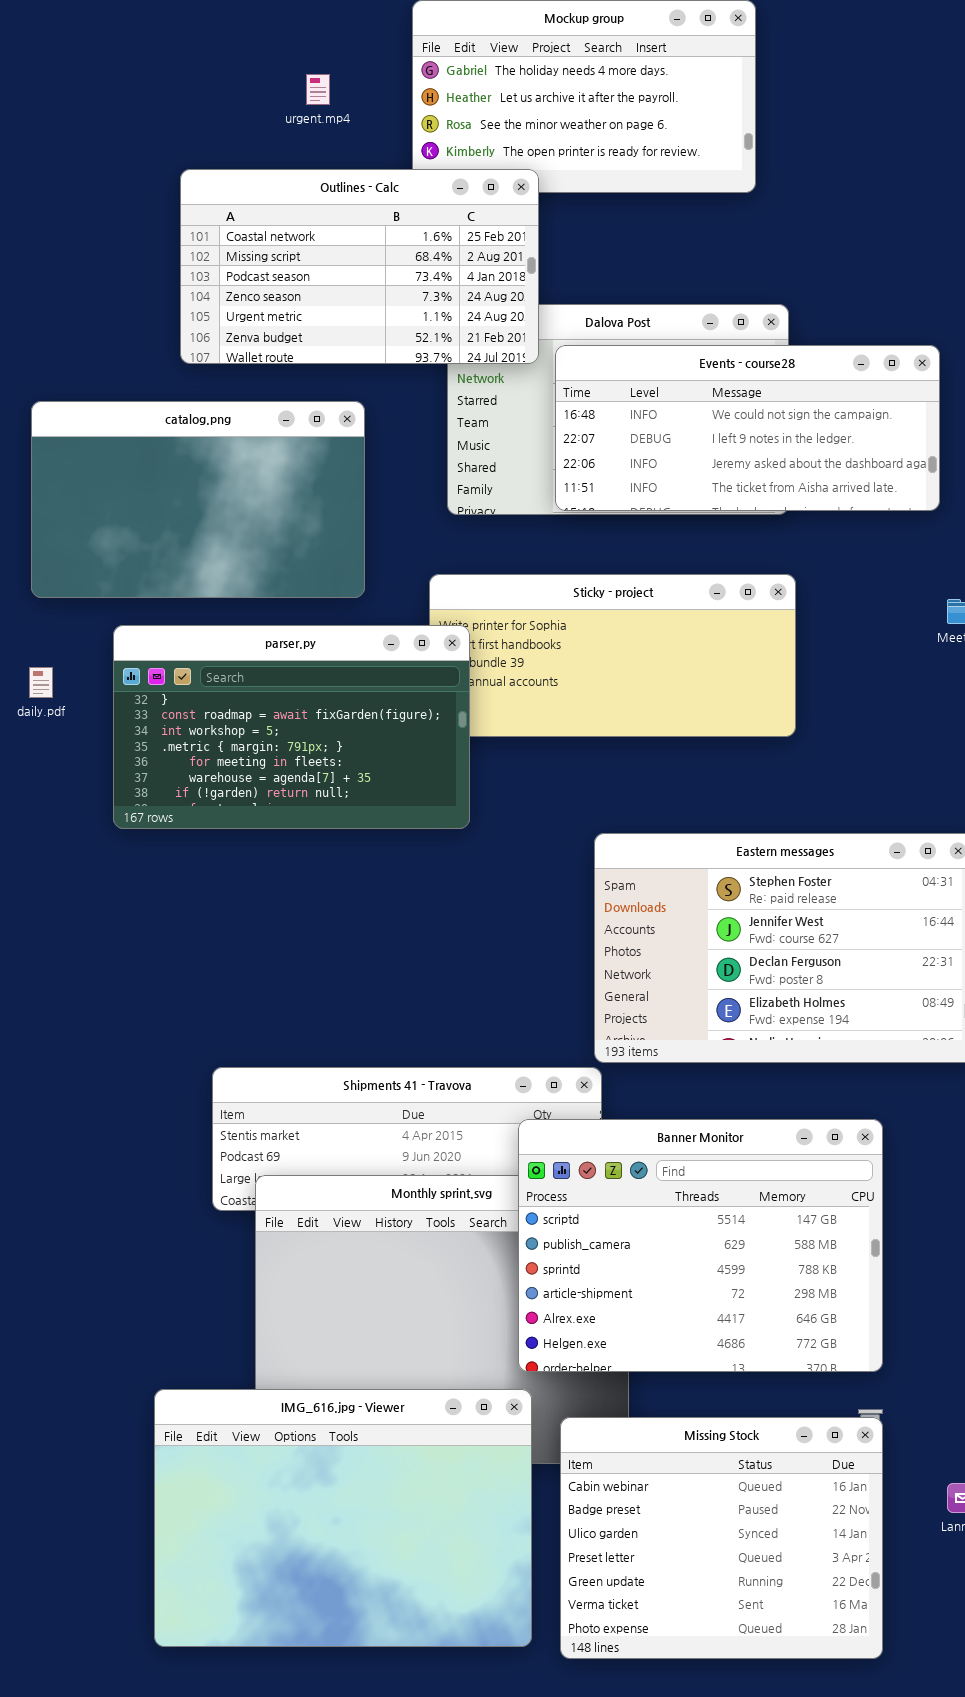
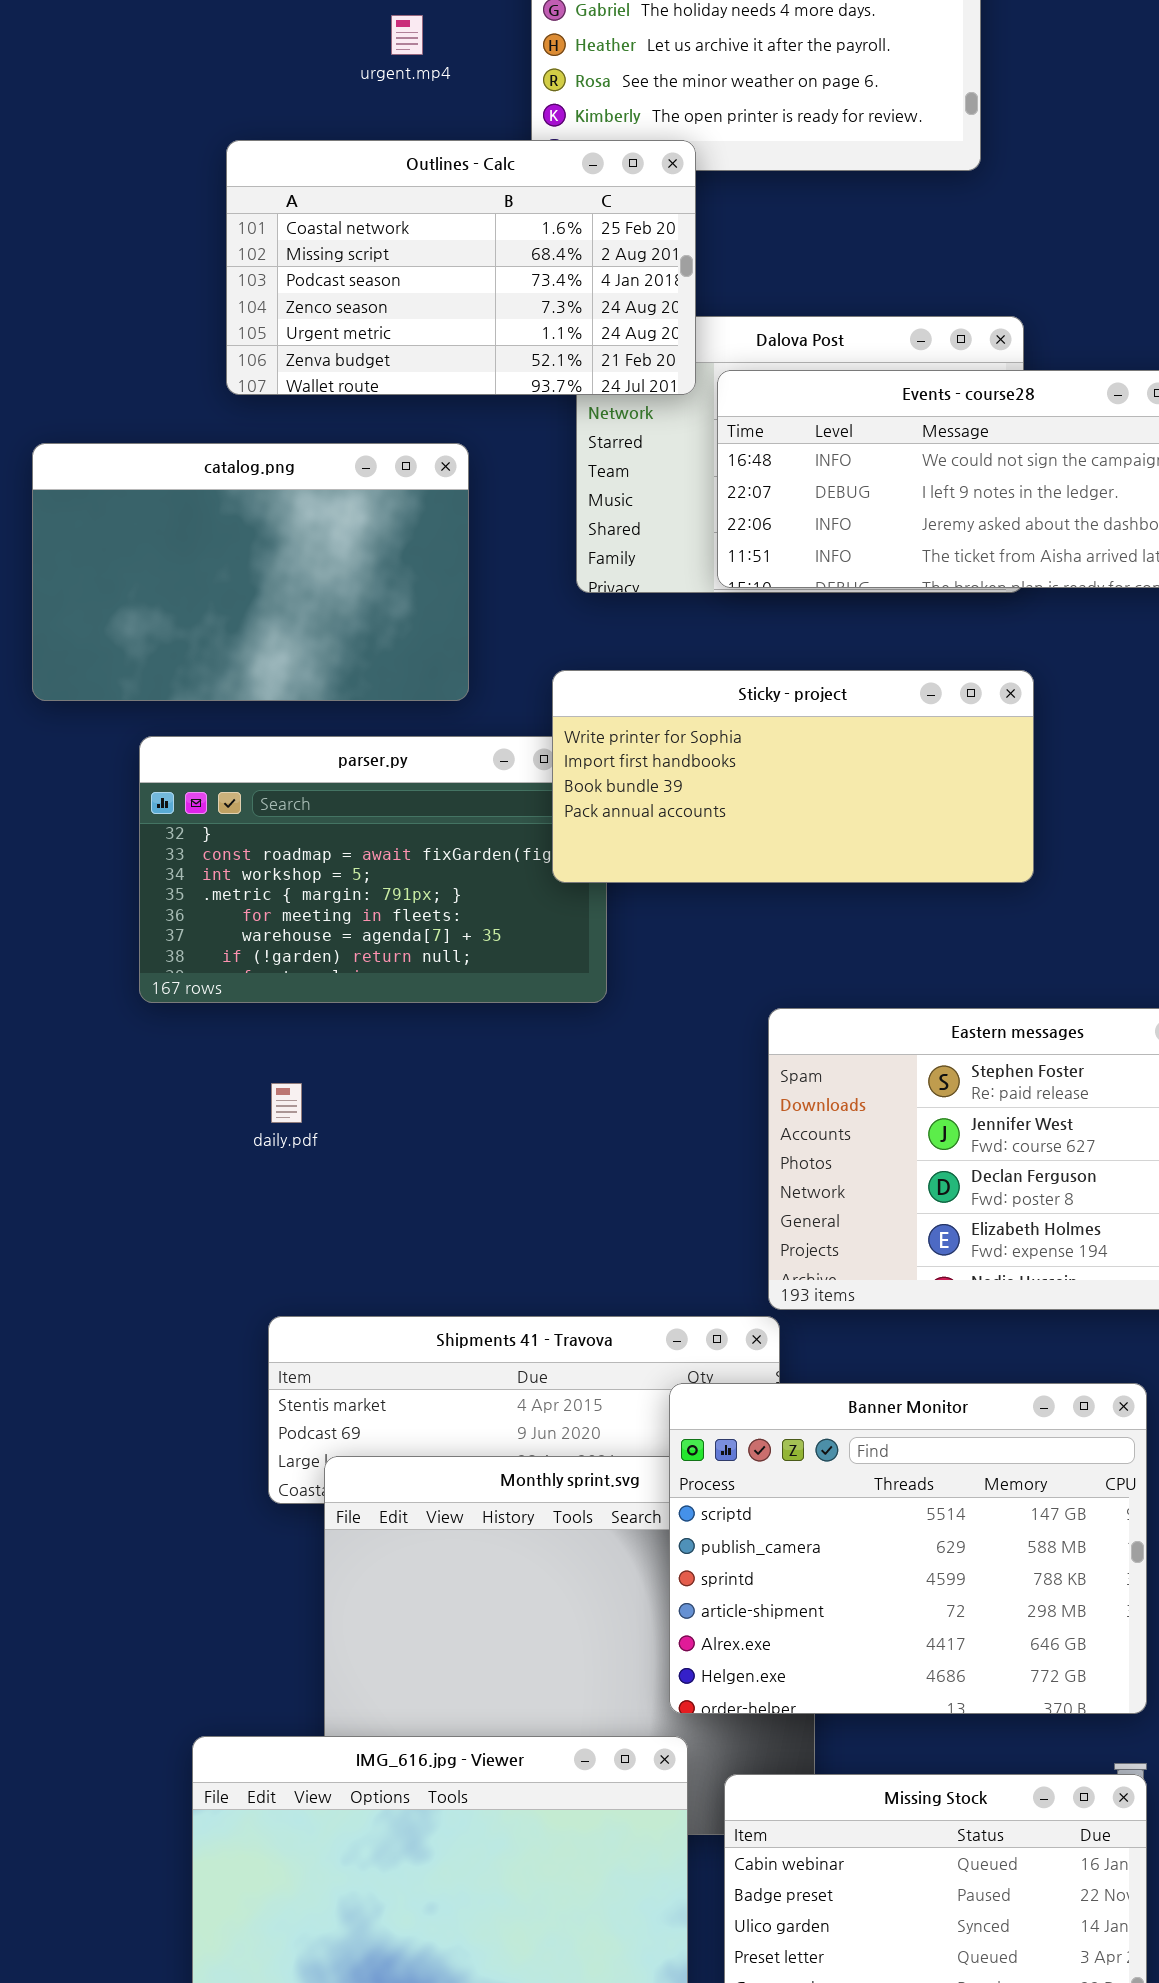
Sticky - project: [429,574,796,737] -> [552,670,1034,883], raised
daily.pdf: [29,667,53,698] -> [271,1083,302,1123], moved

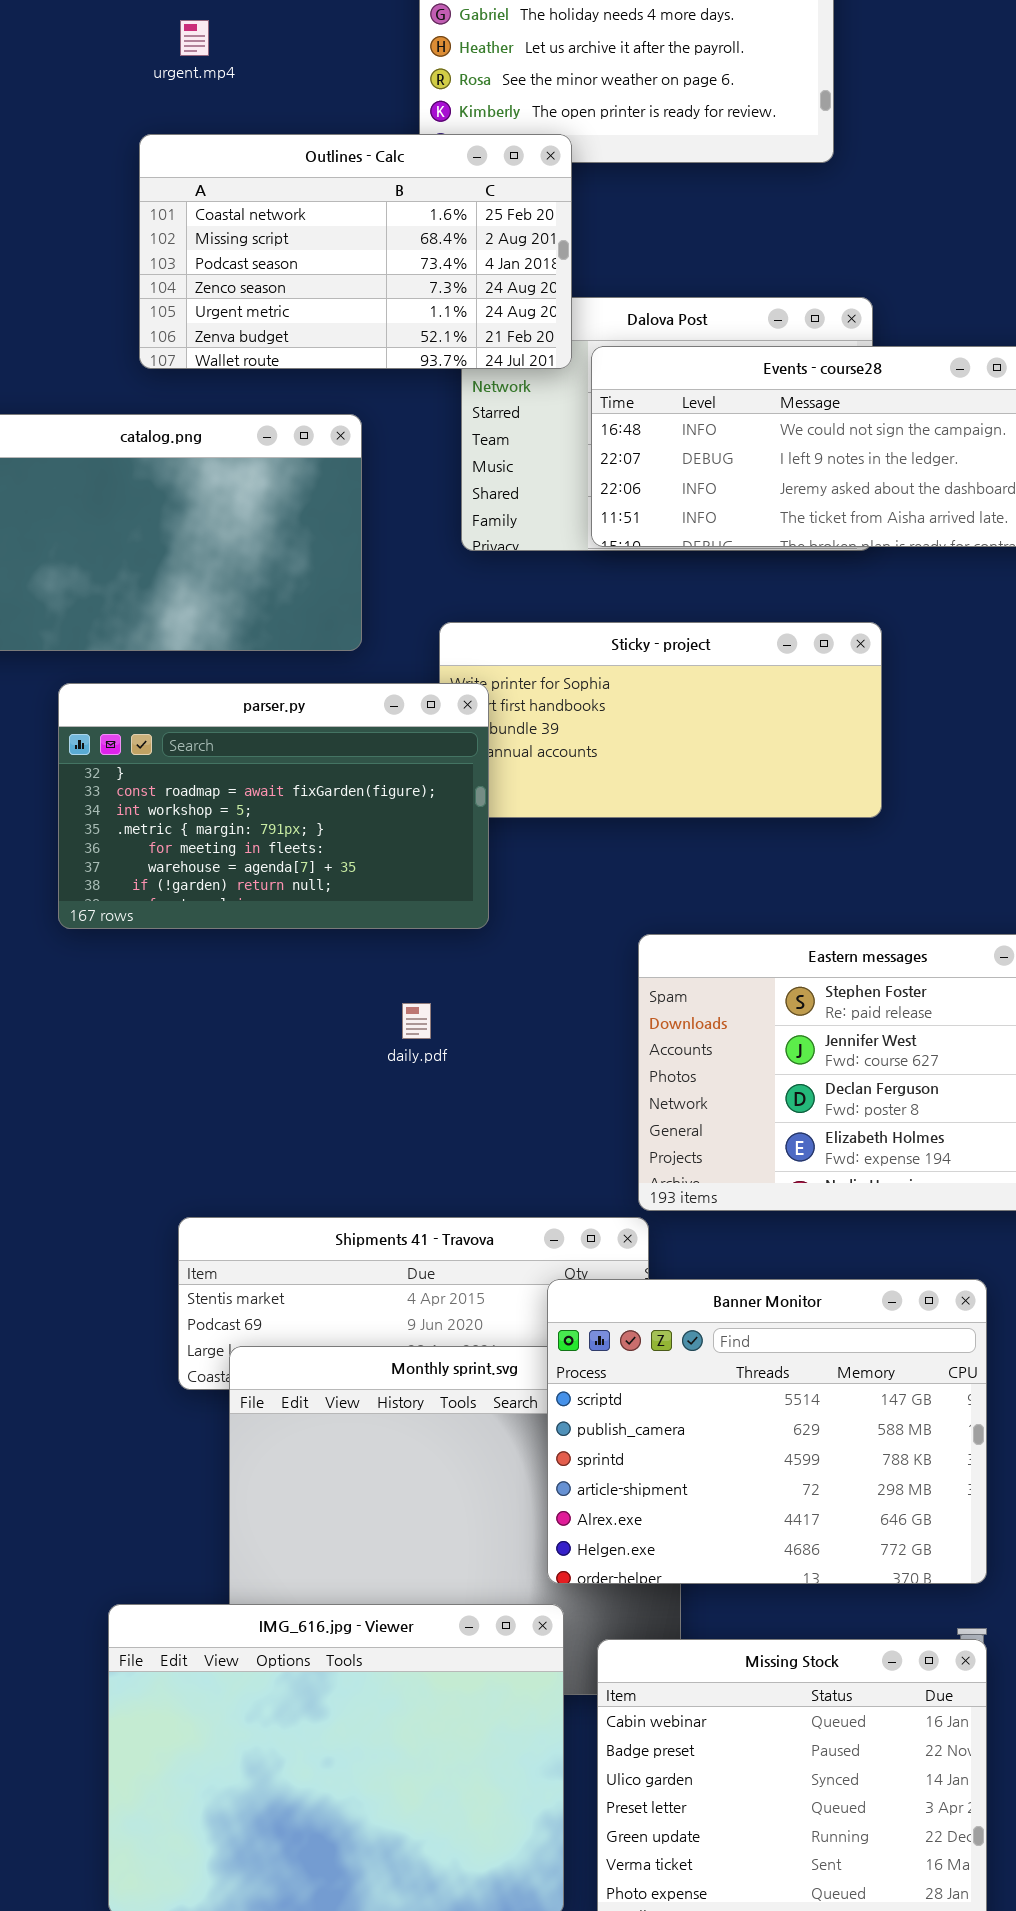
urgent.mp4: [391,15,423,55] -> [180,20,209,56], moved
parser.py: [139,736,607,1003] -> [58,683,489,929], raised
daily.pdf: [271,1083,302,1123] -> [402,1003,431,1039], moved

